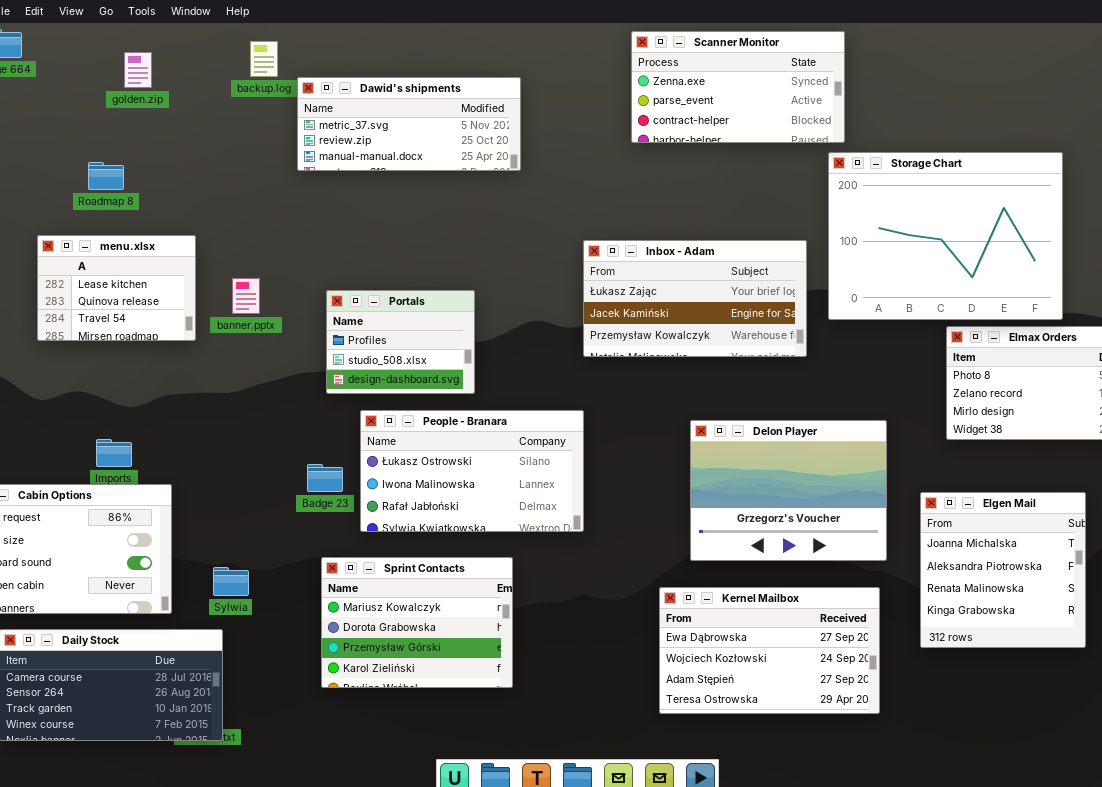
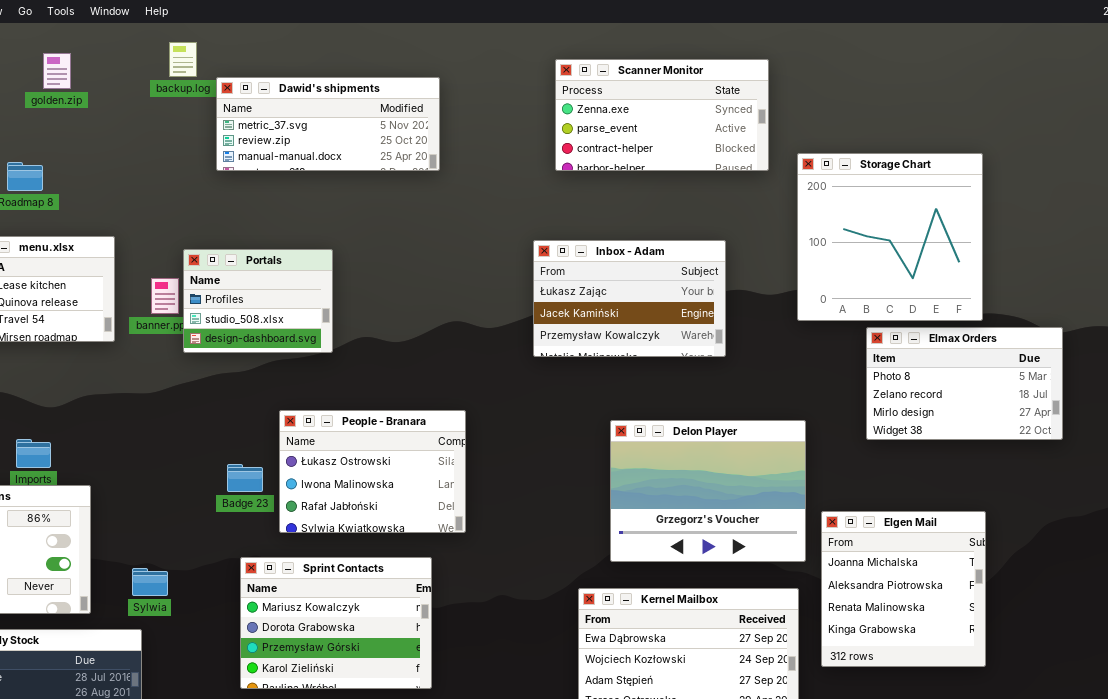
Scanner Monitor: [631,31,845,143] -> [555,59,769,171], moved
Storage Chart: [828,152,1063,320] -> [797,153,983,321], resized
Inbox - Adam: [583,240,807,357] -> [533,240,726,357], resized
Portals: [326,290,475,394] -> [183,249,333,353], moved
People - Branara: [360,410,584,532] -> [279,410,466,533], resized
Elgen Mail: [920,492,1086,648] -> [821,511,986,667], moved

